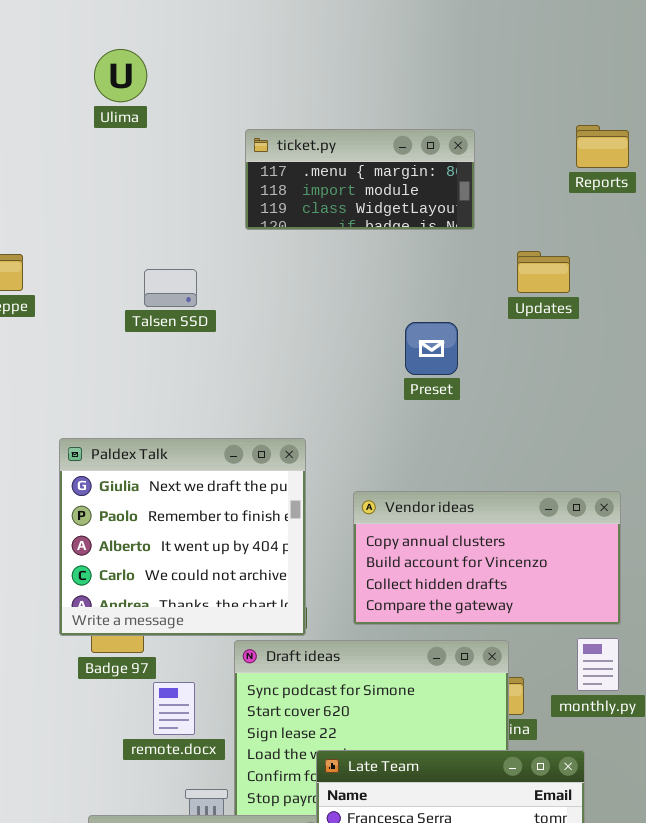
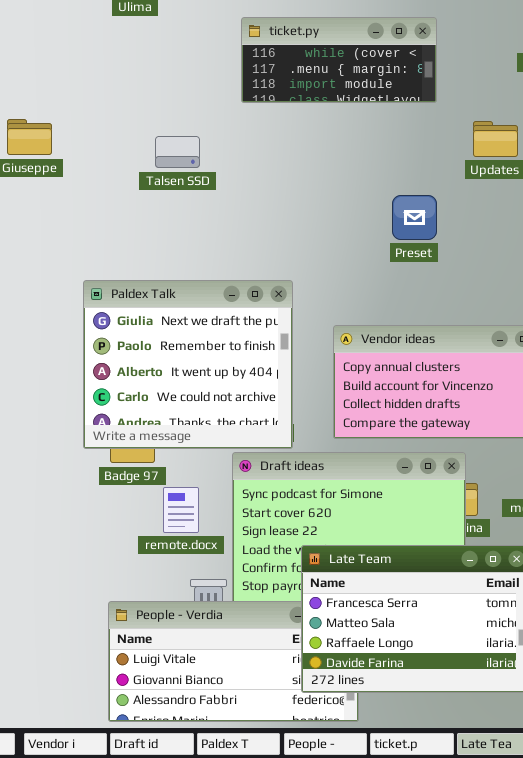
ticket.py: [245,129,475,230] -> [241,17,437,103], scrolled up 1 row
Preset: [405,322,458,375] -> [392,195,437,240], moved

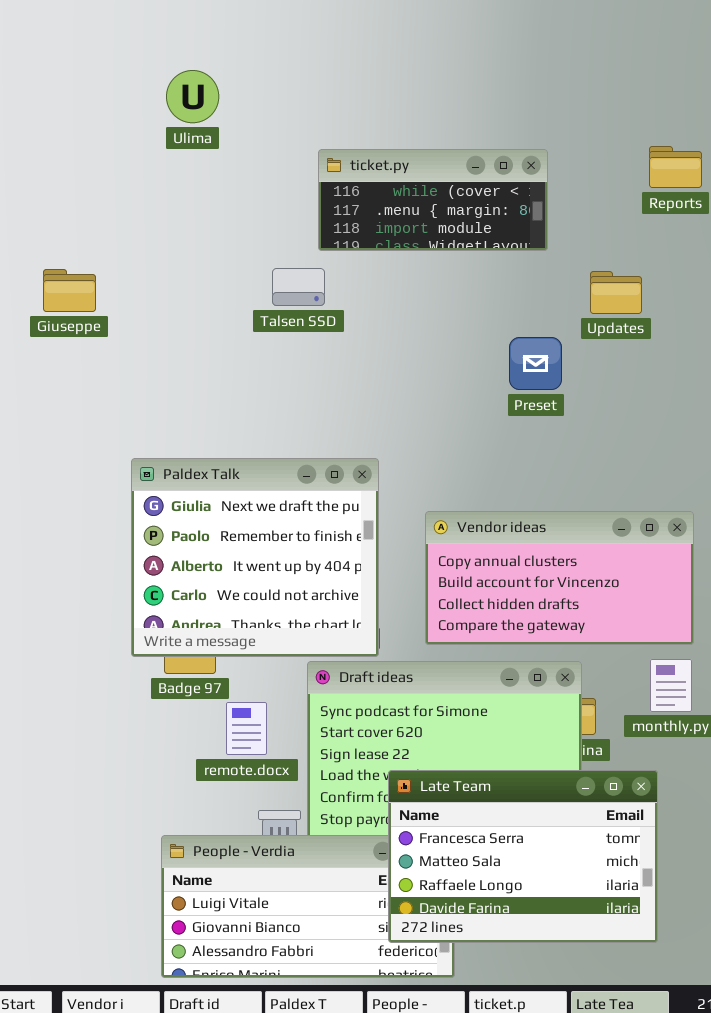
Talsen SSD: [155,136,200,168] -> [272,268,325,306], moved
Preset: [392,195,437,240] -> [509,337,562,390], moved

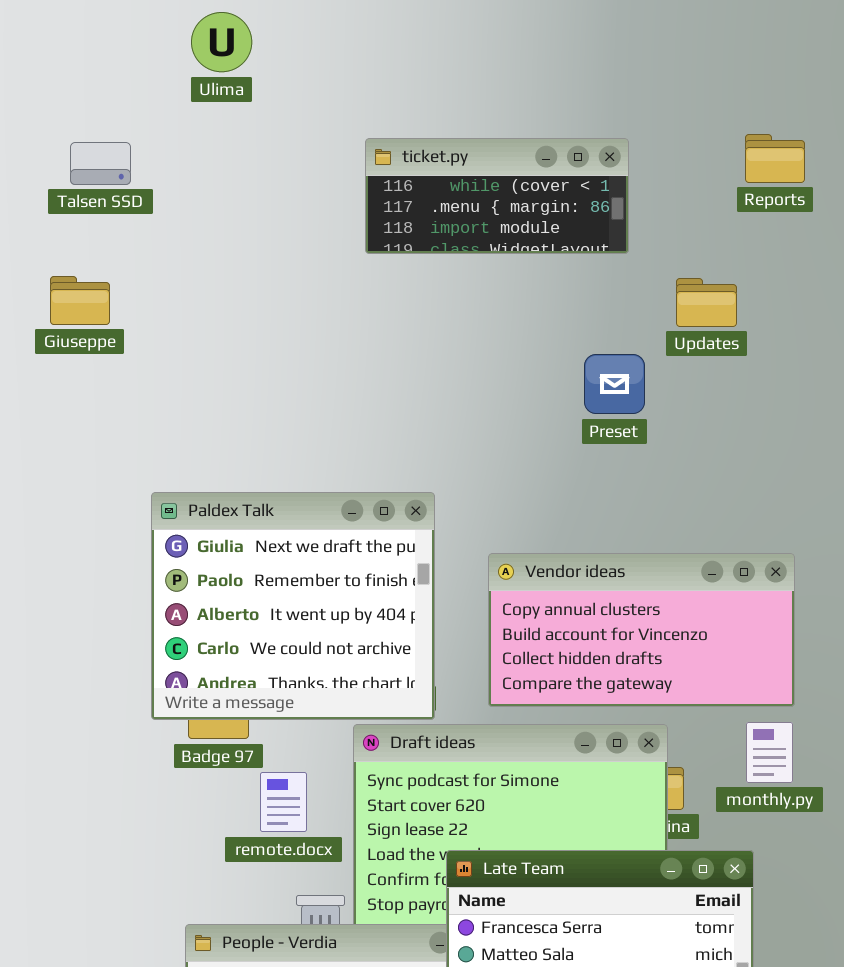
Ulima: [166,70,219,123] -> [191,12,252,72], moved
Talsen SSD: [272,268,325,306] -> [70,142,131,185], moved

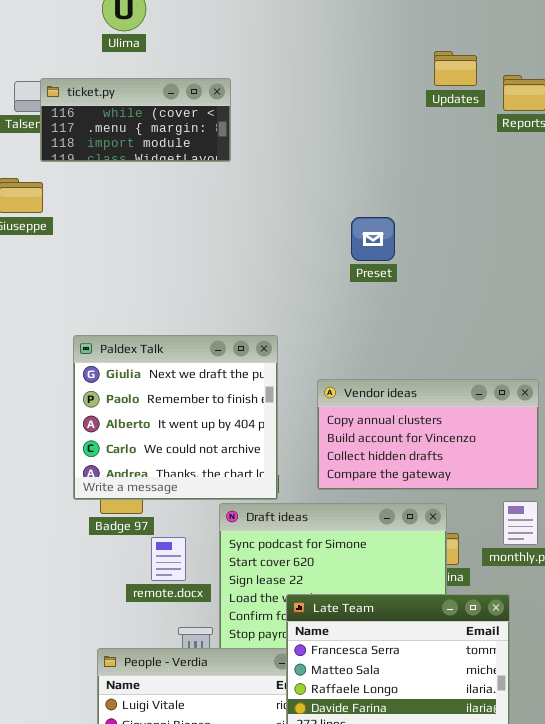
ticket.py: [365,138,629,254] -> [40,78,231,162], moved
Updates: [676,278,737,327] -> [434,51,477,86], moved
Preset: [584,354,645,414] -> [351,217,395,261], moved

